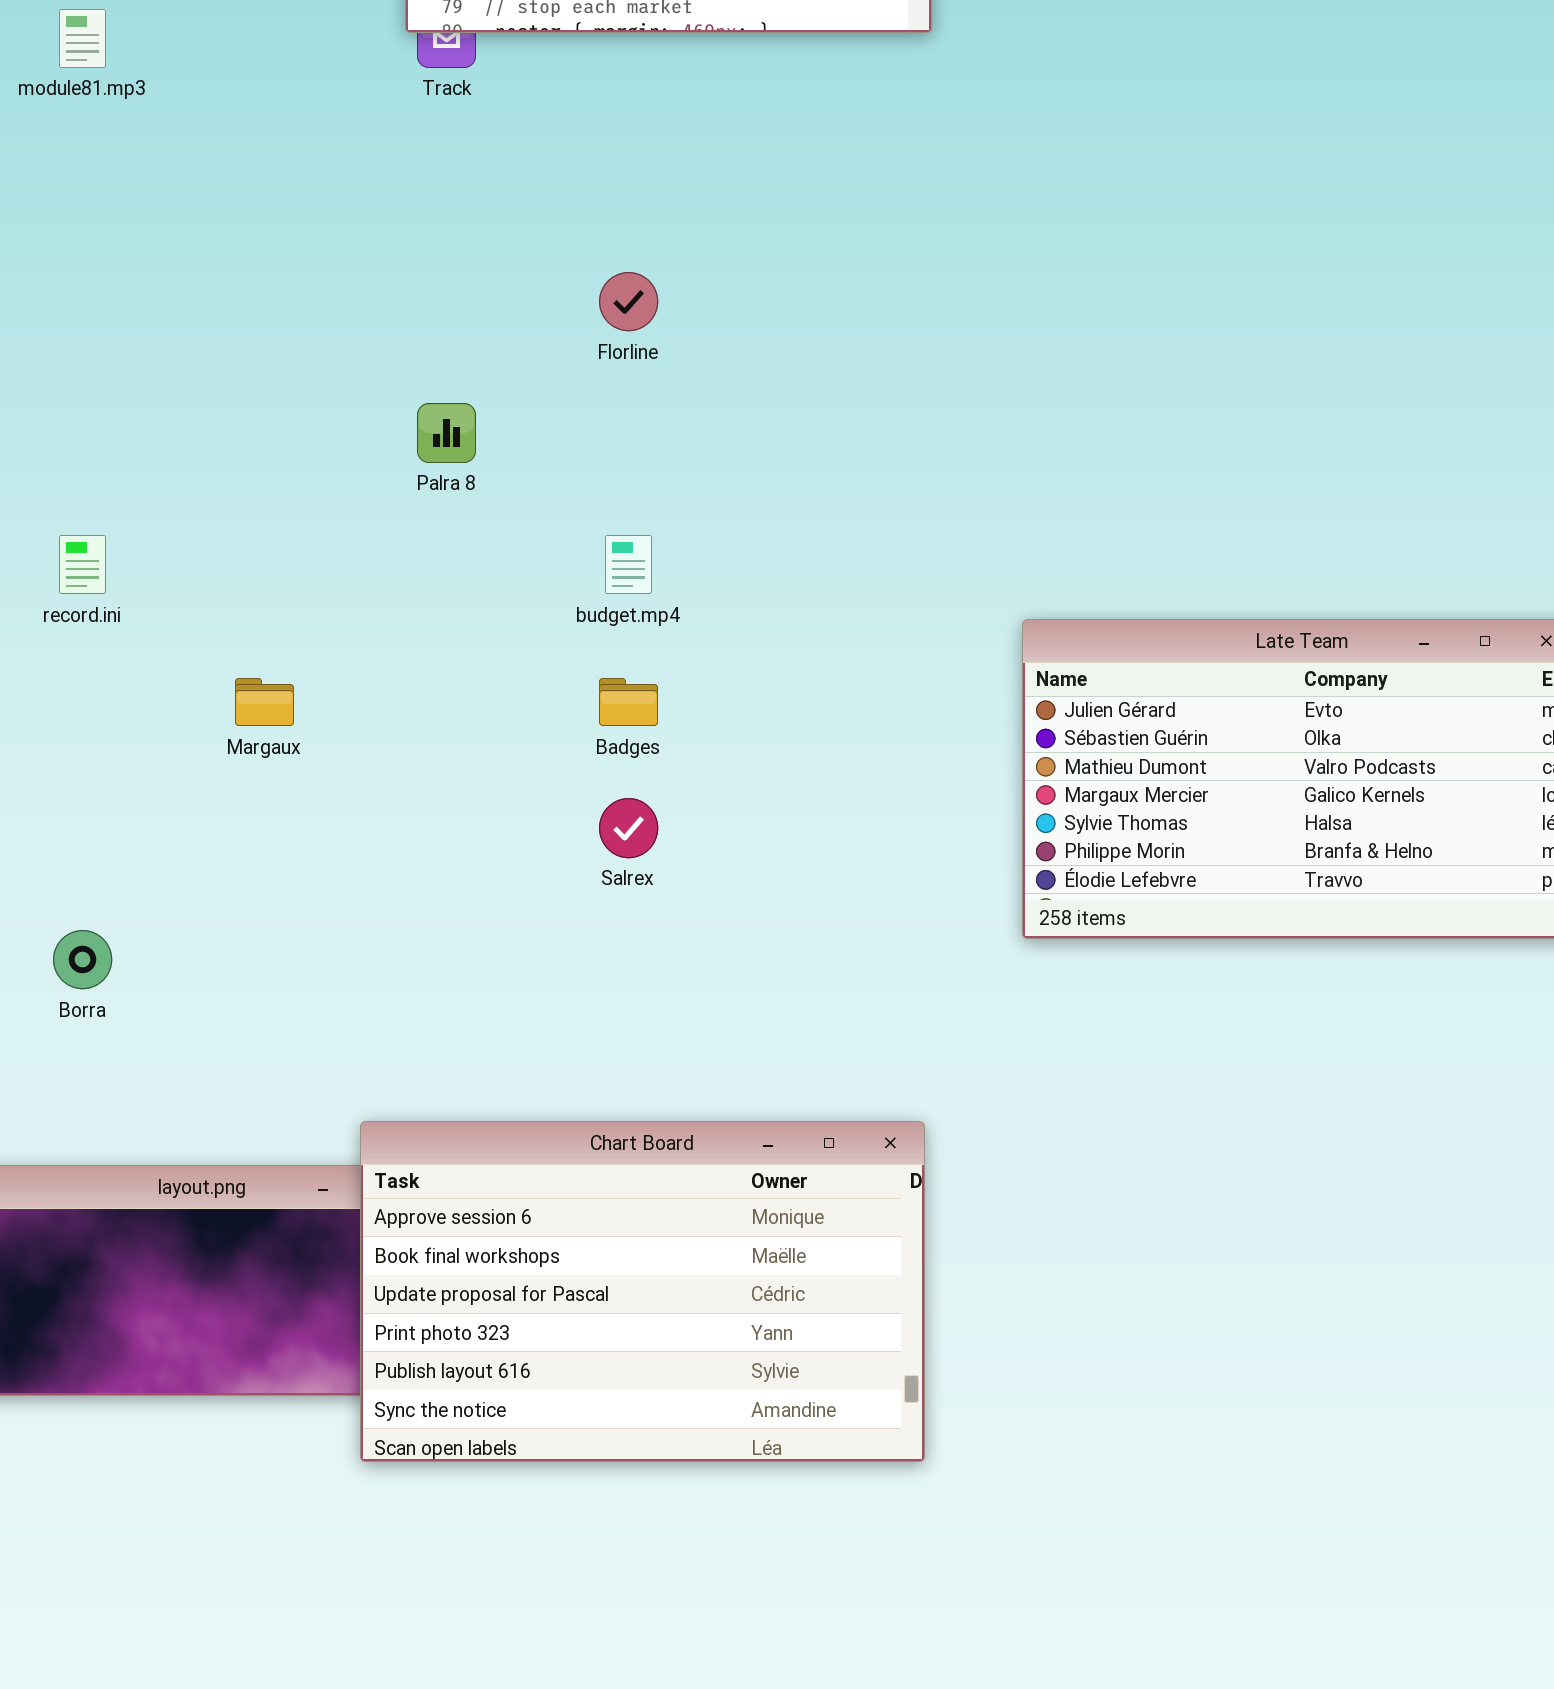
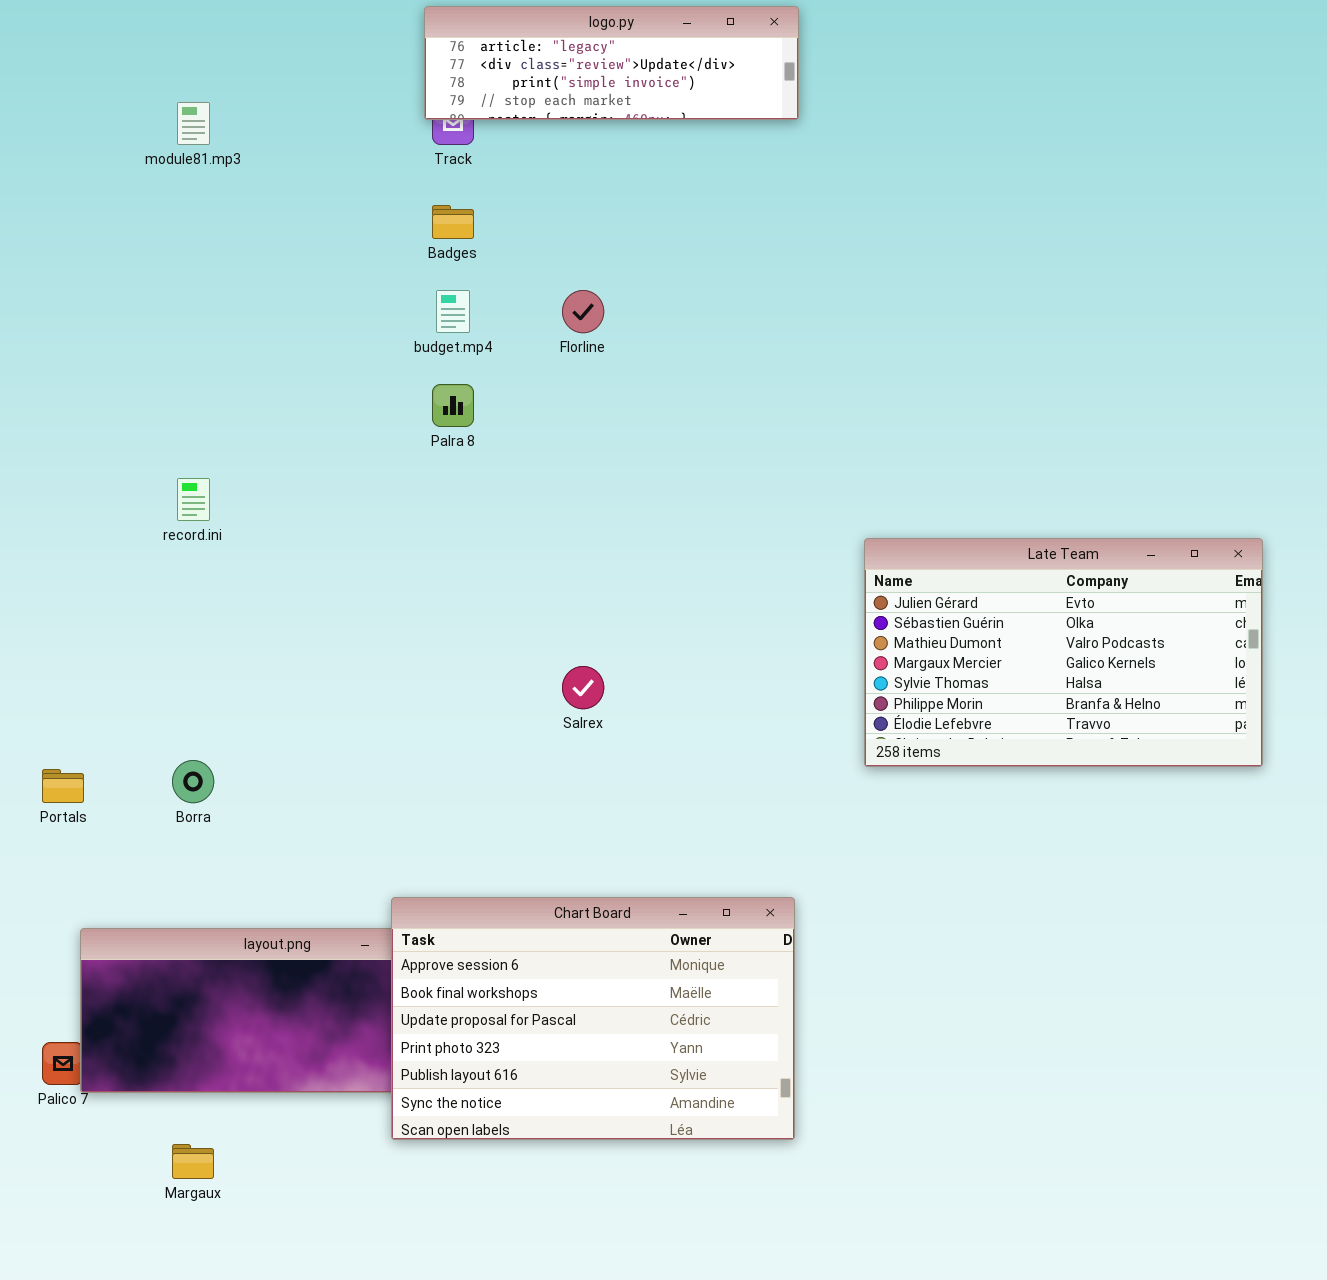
budget.mp4: [605,535,652,594] -> [436,290,470,333], moved
Margaux: [235,678,294,726] -> [172,1144,214,1179], moved
Badges: [599,678,658,726] -> [432,205,474,239], moved

